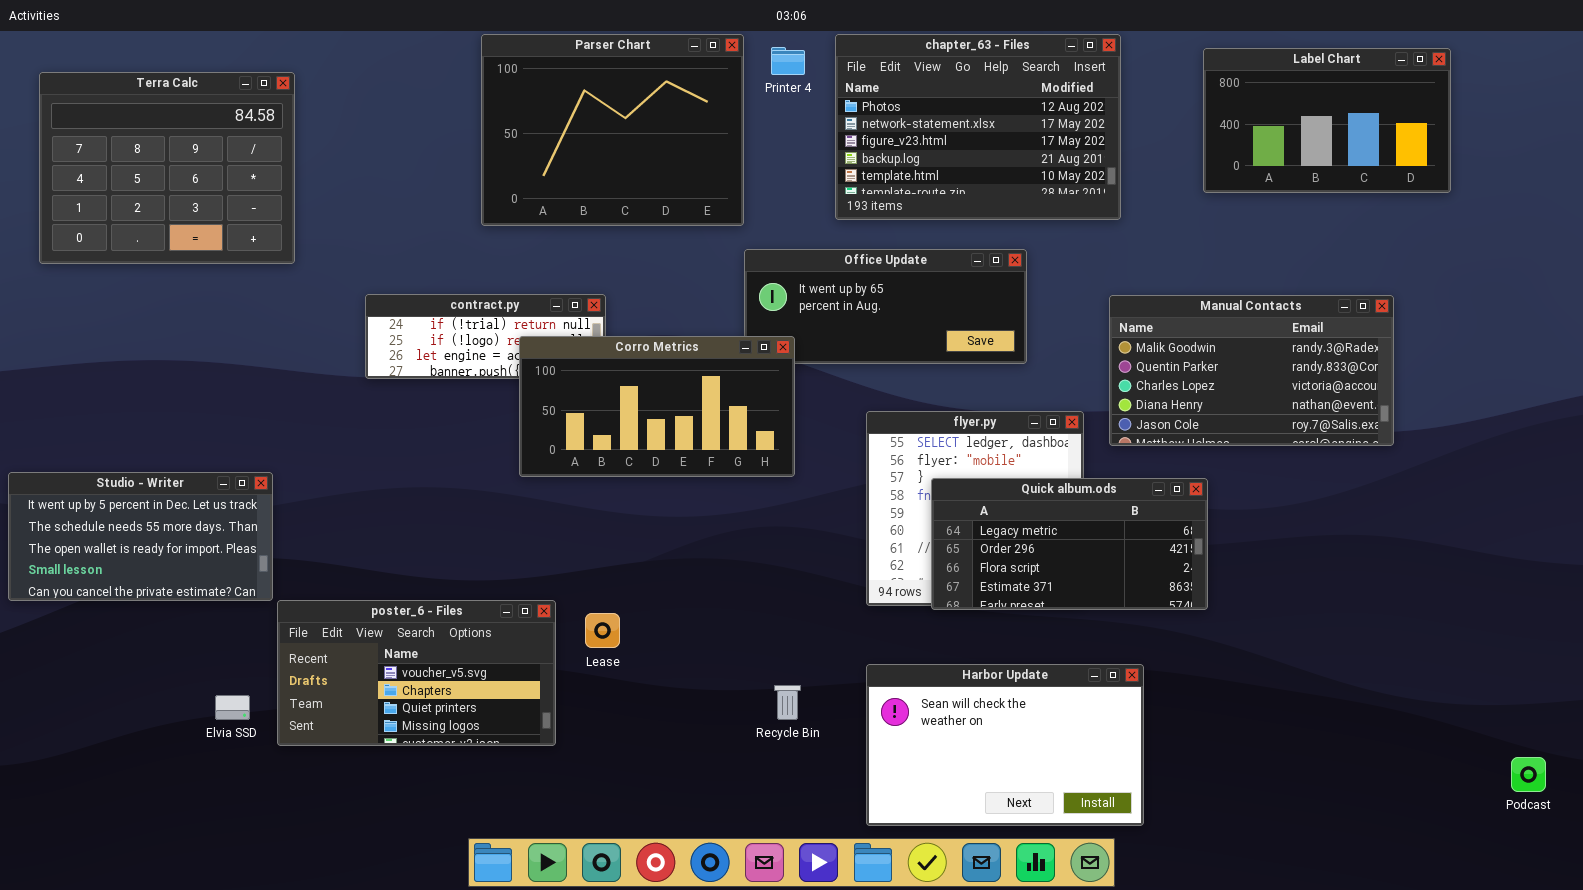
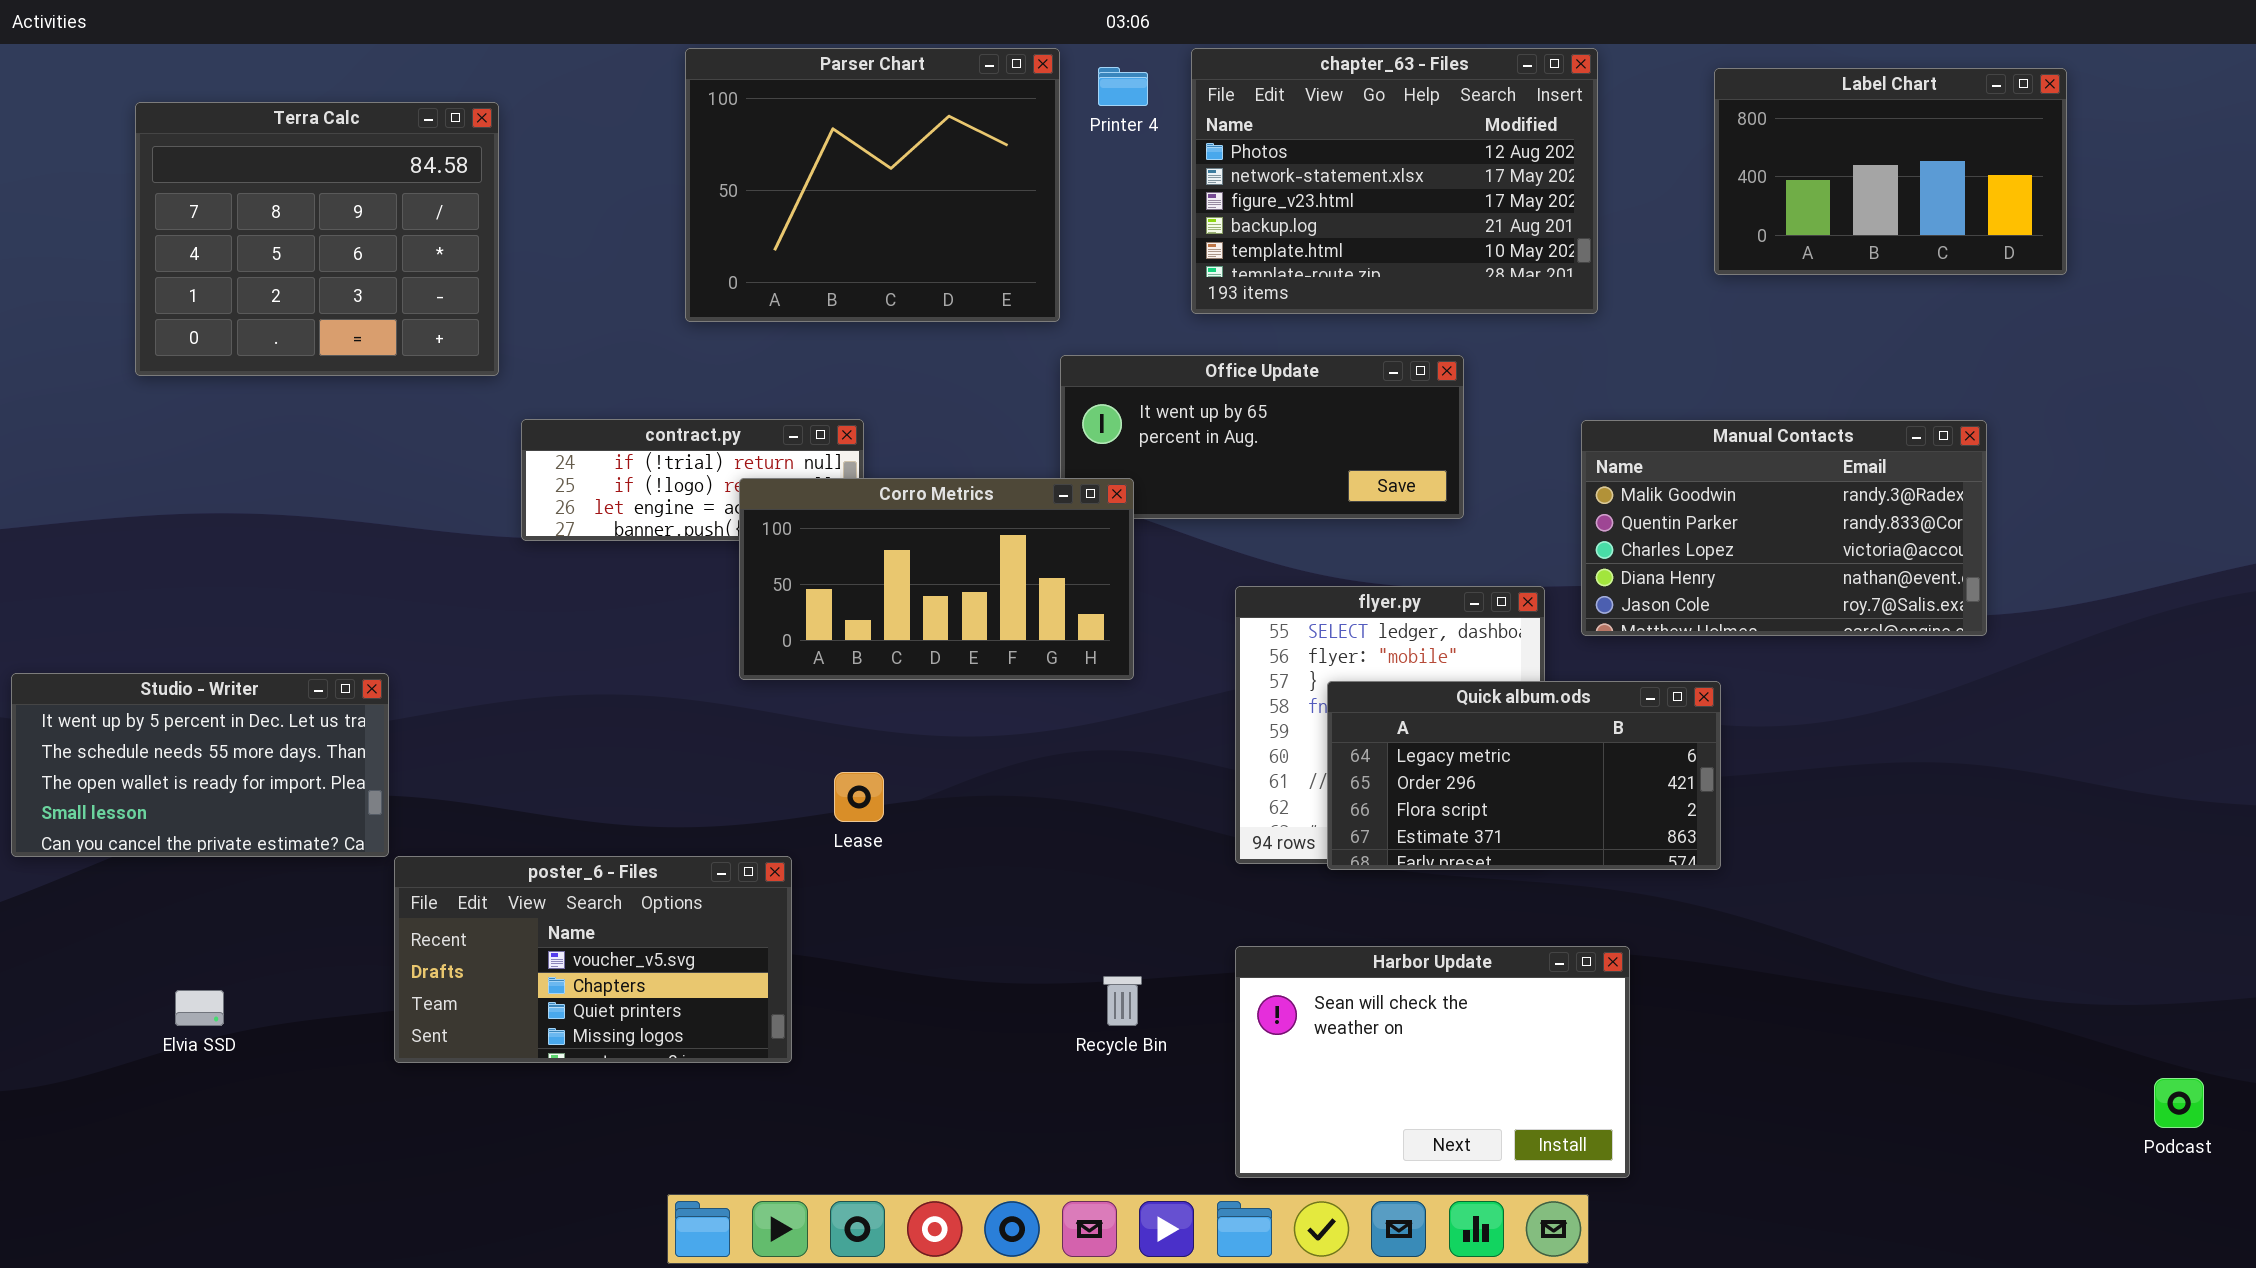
Terra Calc: [39,72,295,264] -> [135,102,499,376], moved
Lease: [585,613,620,648] -> [834,772,884,822], moved
Elvia SSD: [215,695,250,720] -> [175,990,224,1026], moved

